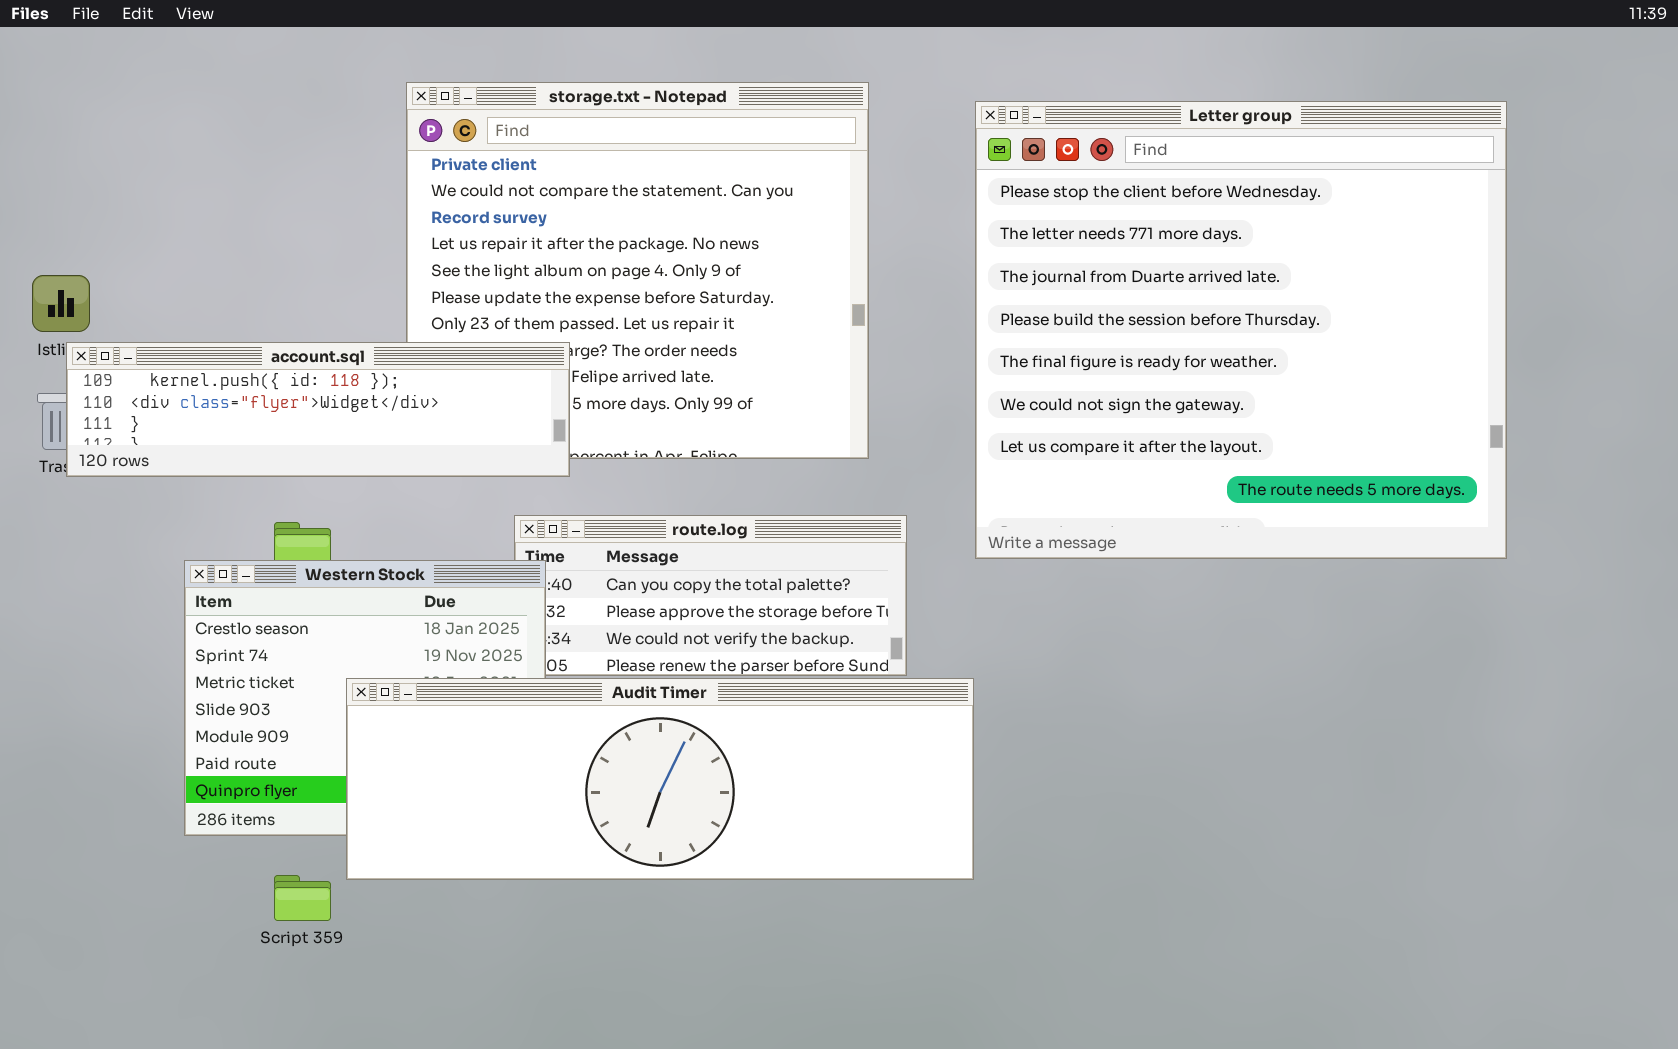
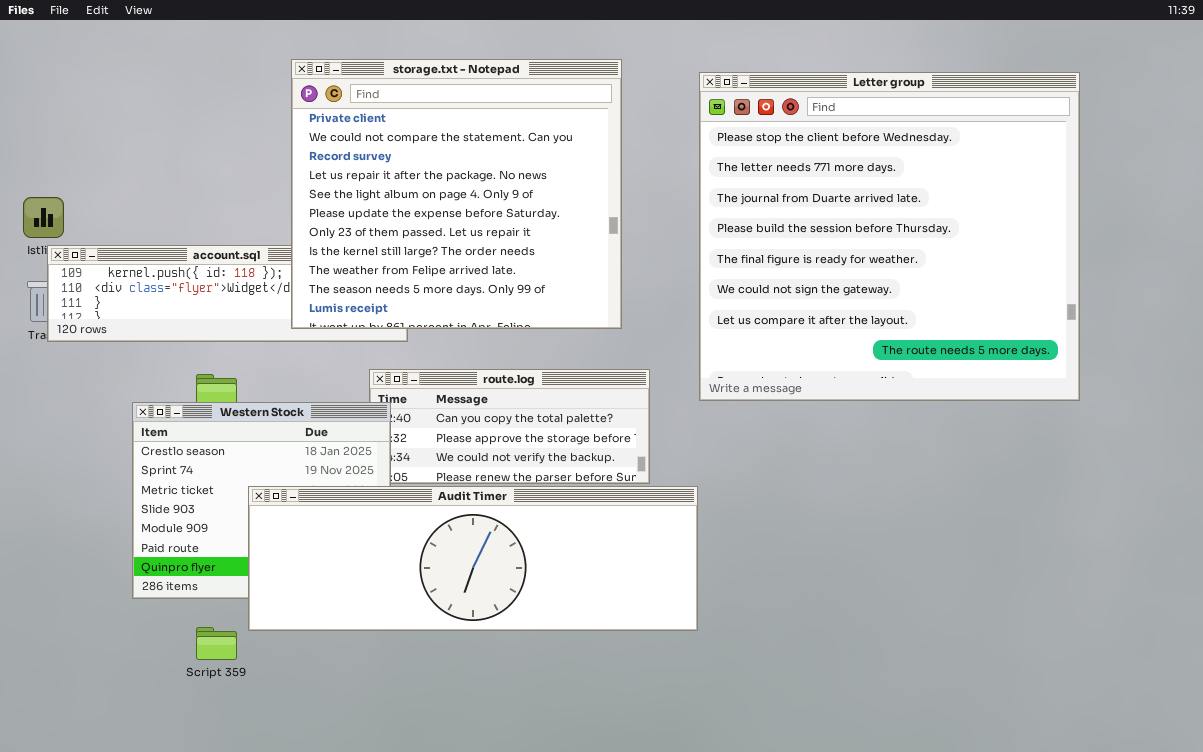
storage.txt - Notepad: [406,82,869,459] -> [291,59,622,329], raised

